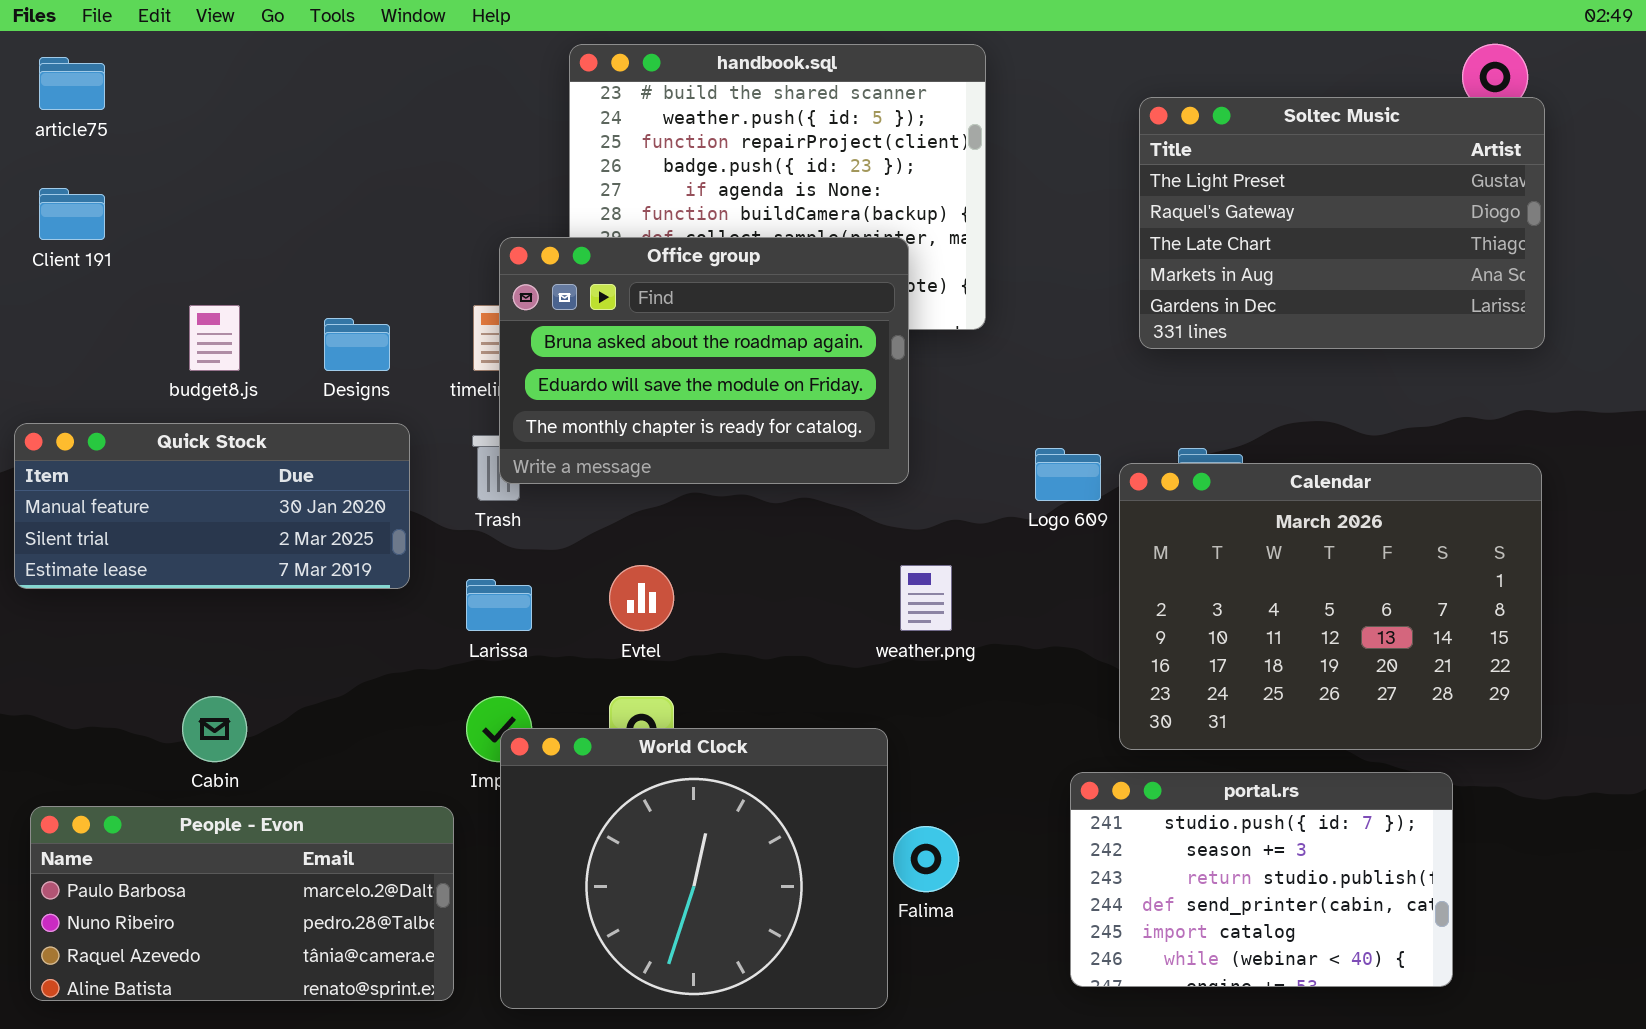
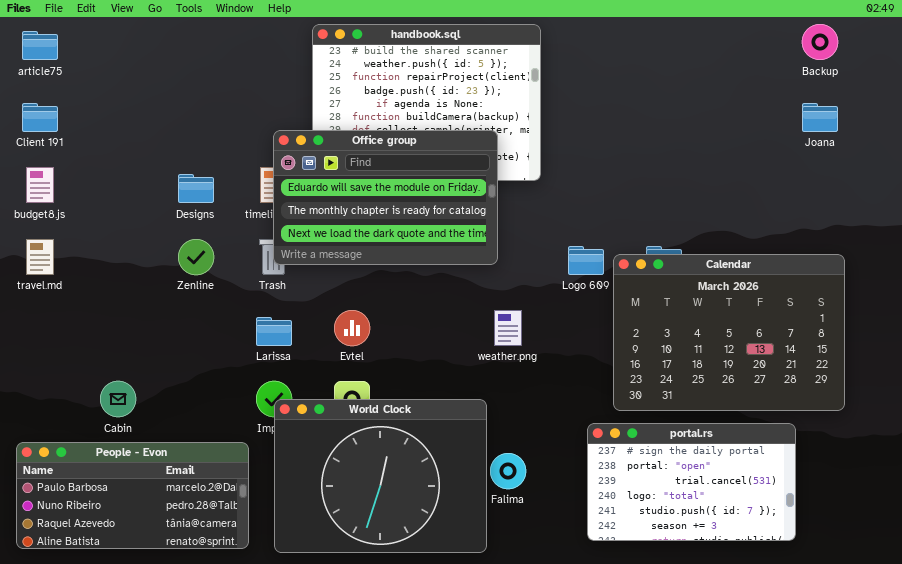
Soltec Music: [1139,97,1545,349] -> none, closed
Office group: [499,237,909,484] -> [273,130,498,265], scrolled down 1 row
budget8.js: [189,305,240,371] -> [26,167,54,203], moved
Quick Stock: [14,423,410,589] -> none, closed
portal.rs: [1070,772,1453,987] -> [587,423,796,541], scrolled up 4 rows

